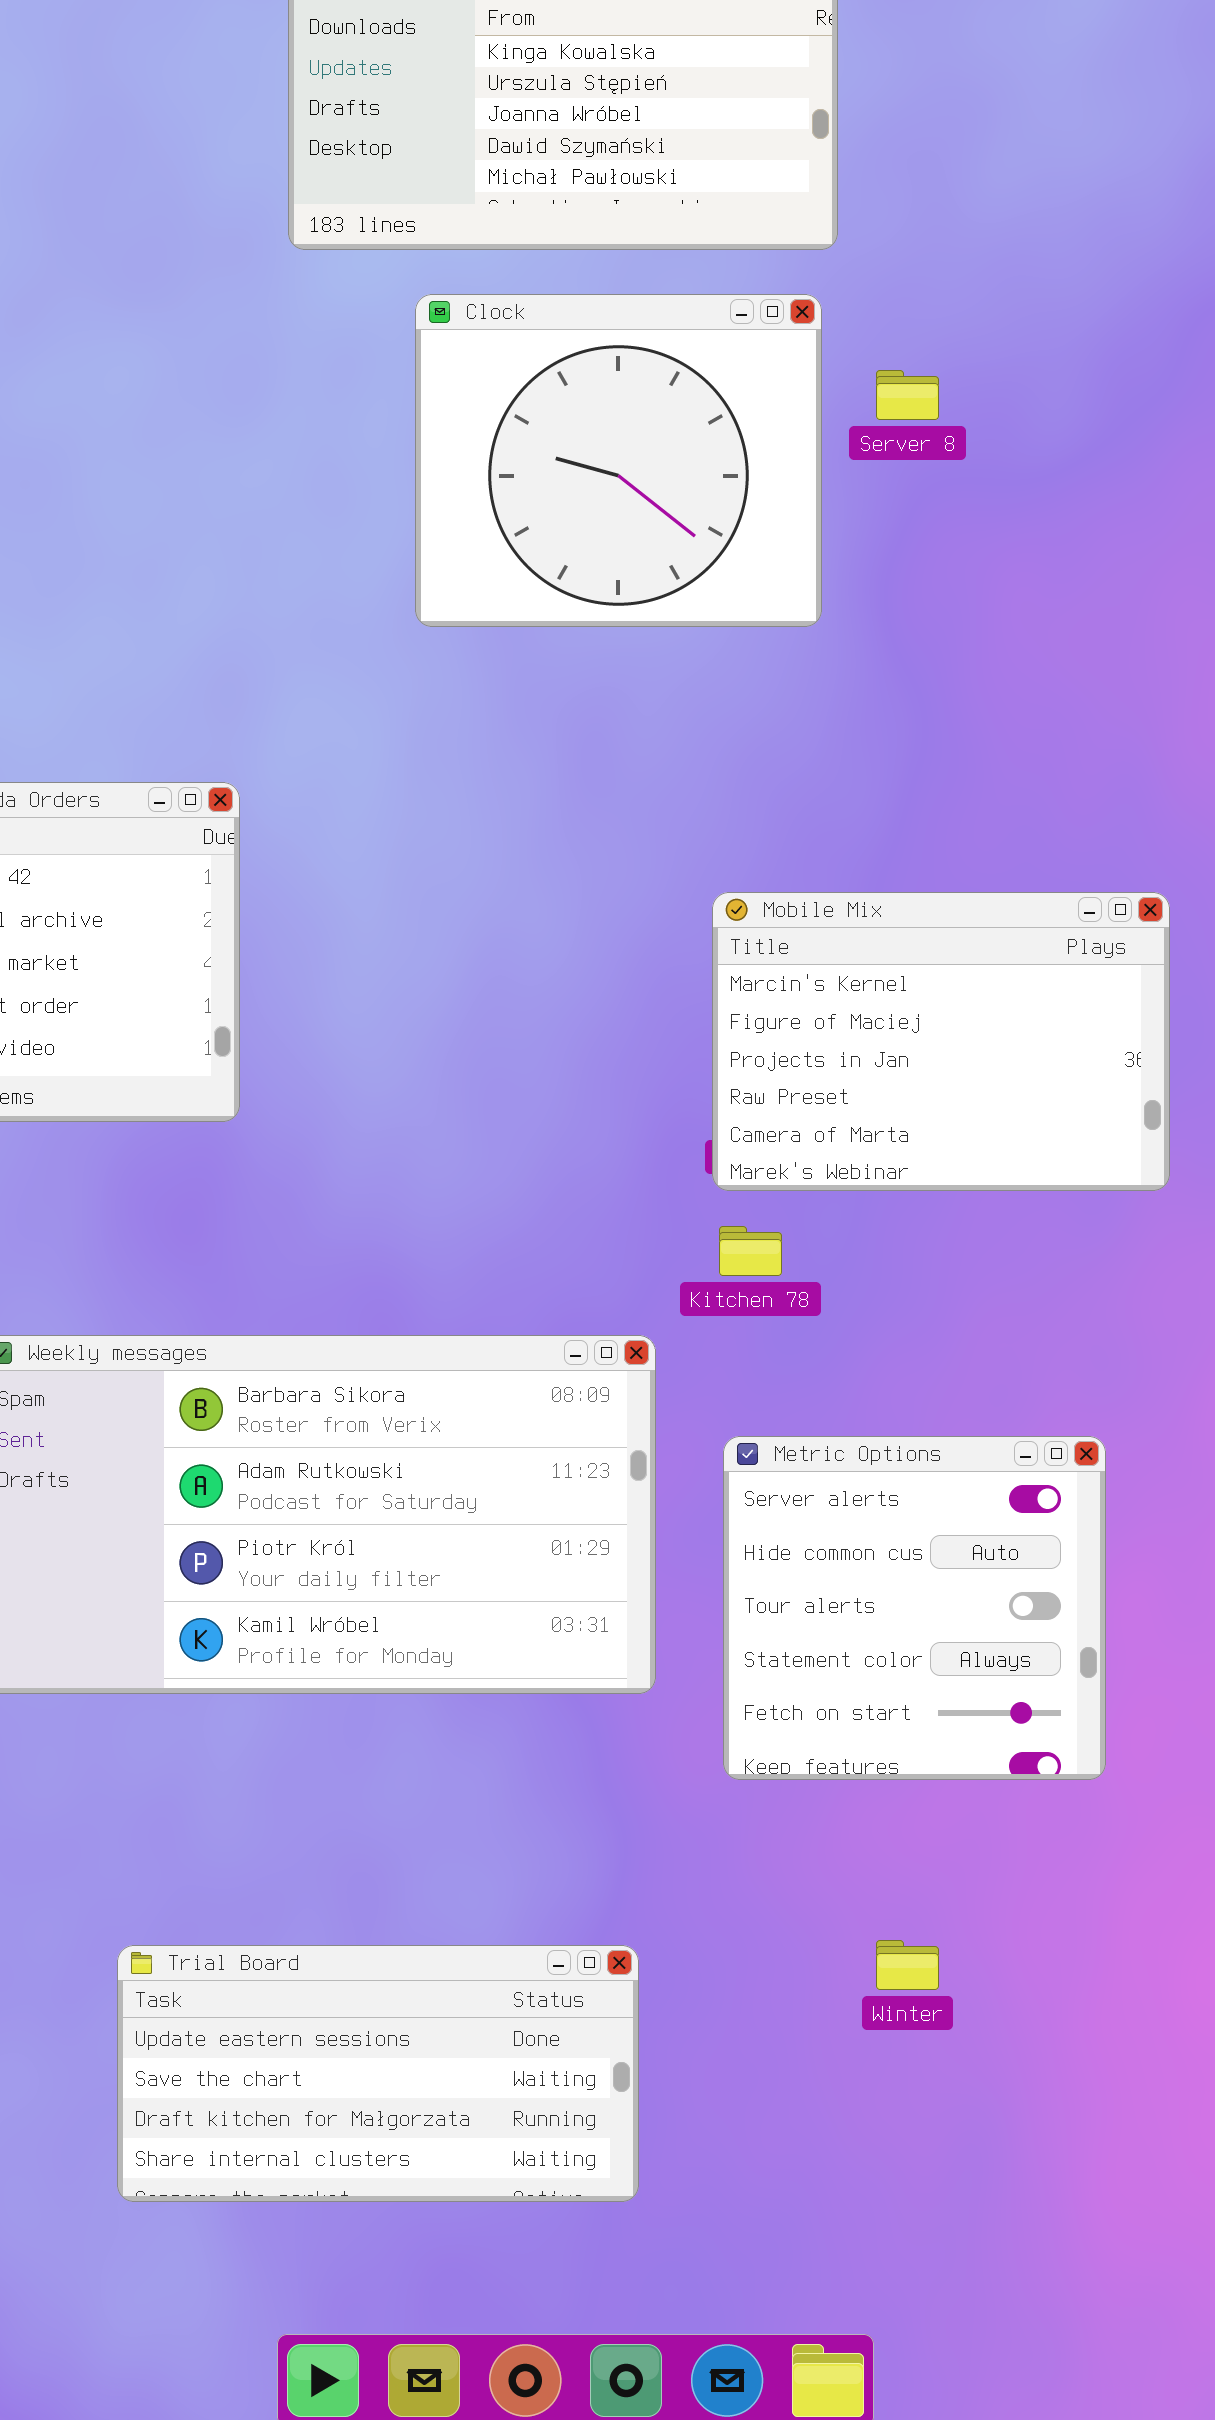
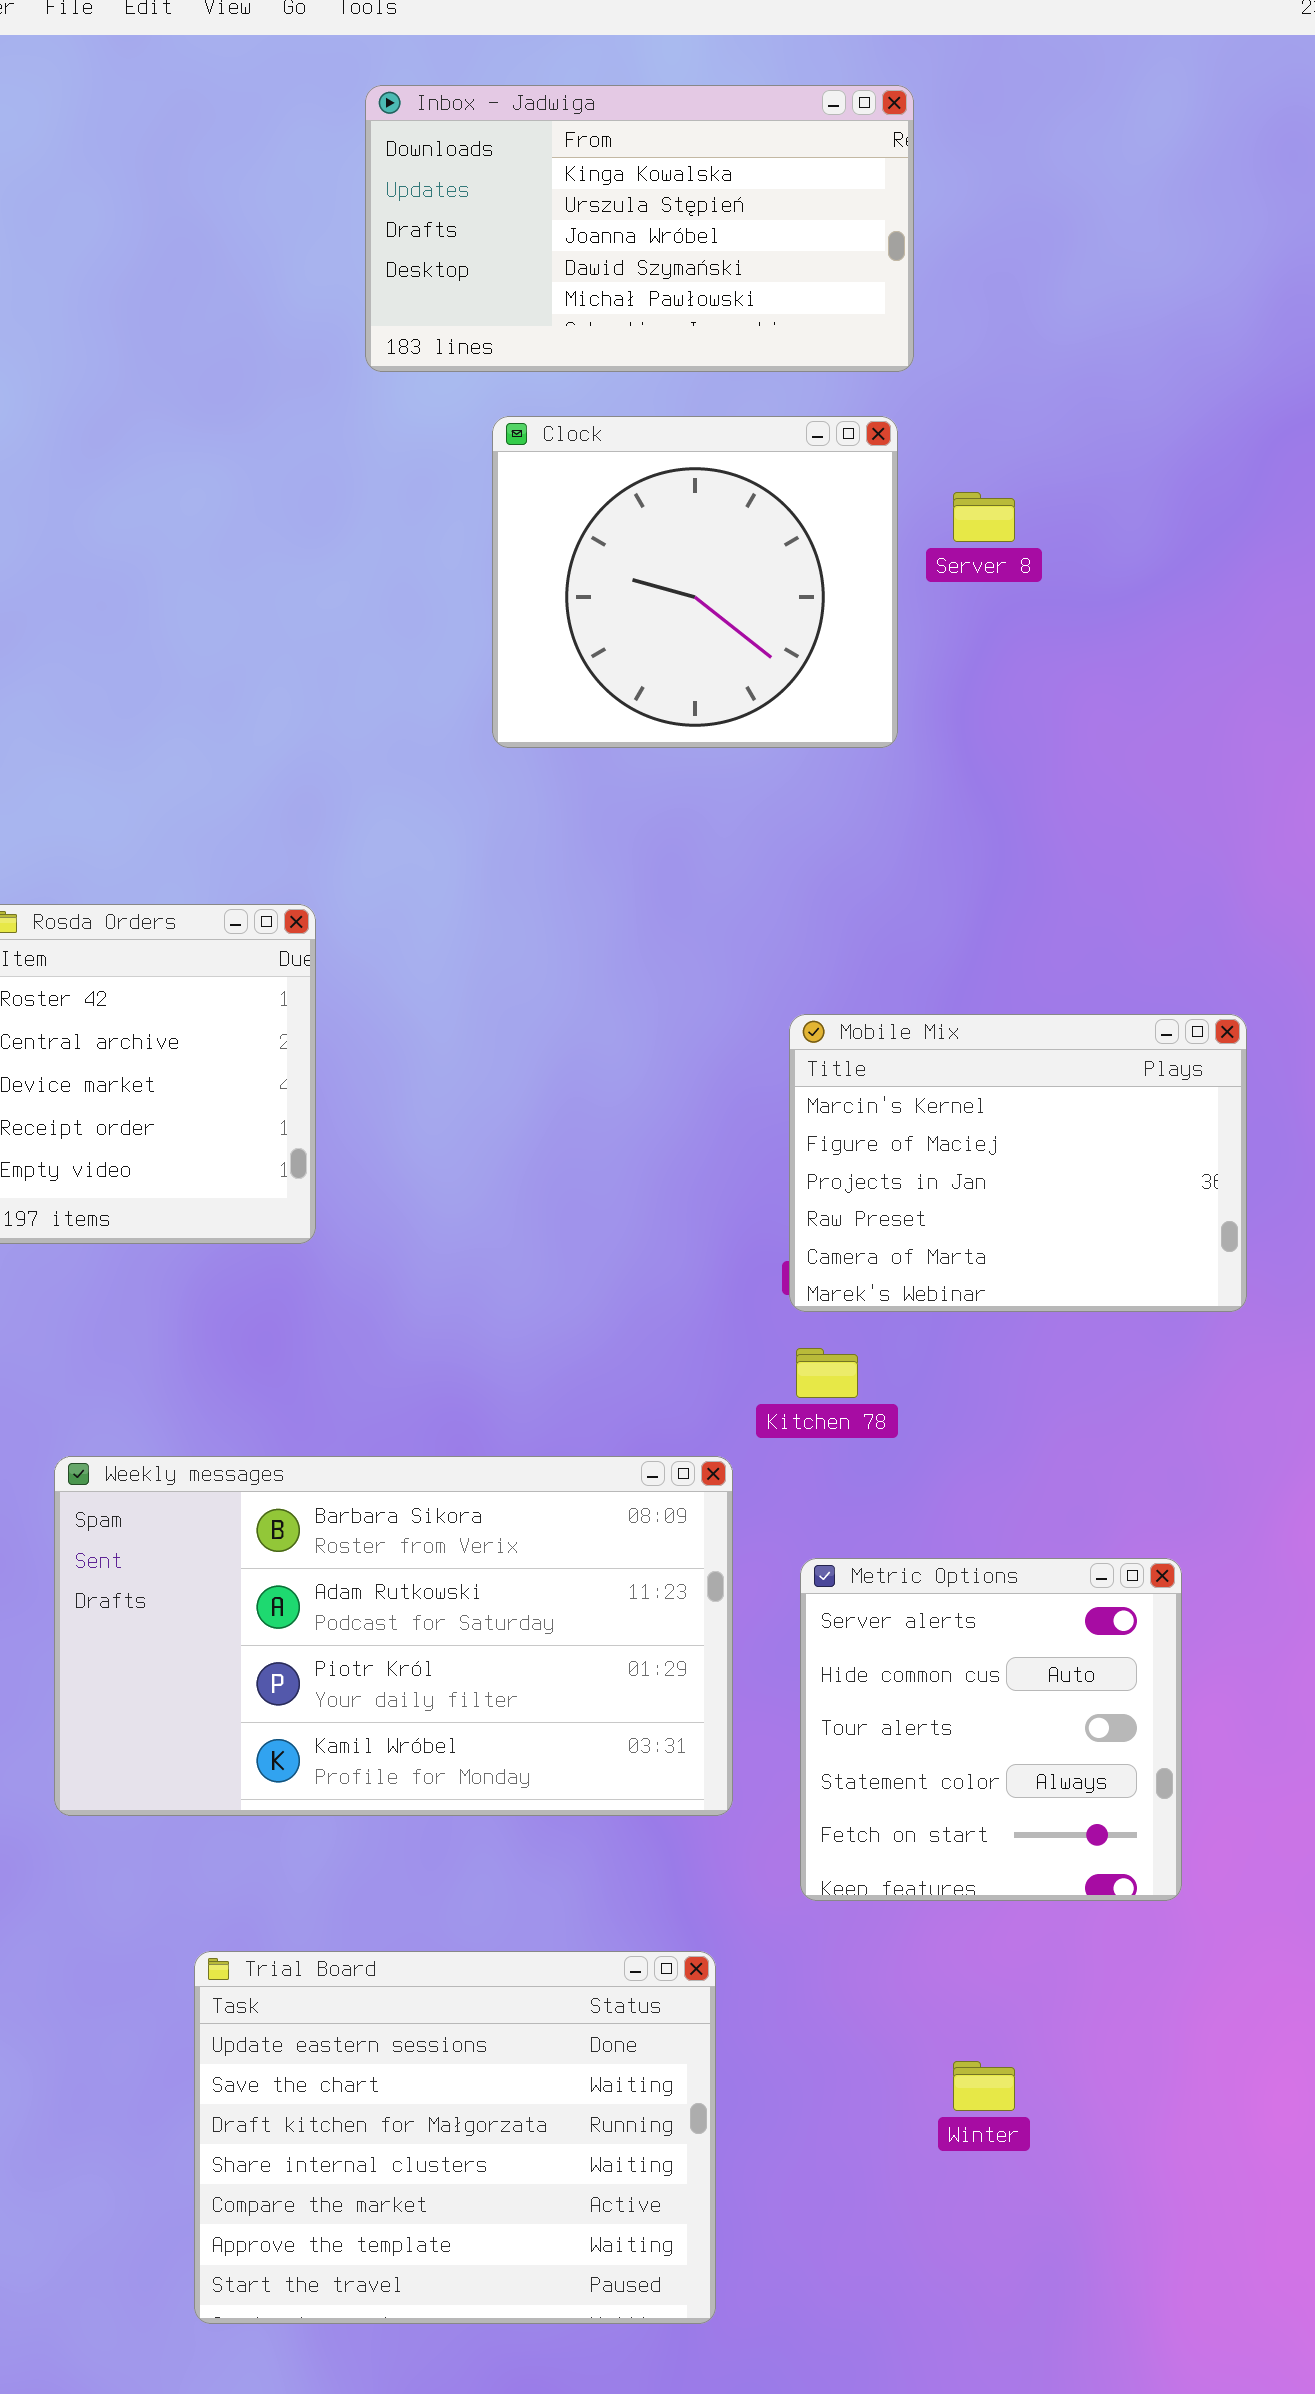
Trial Board: [117,1945,639,2202] -> [194,1951,716,2324], resized

